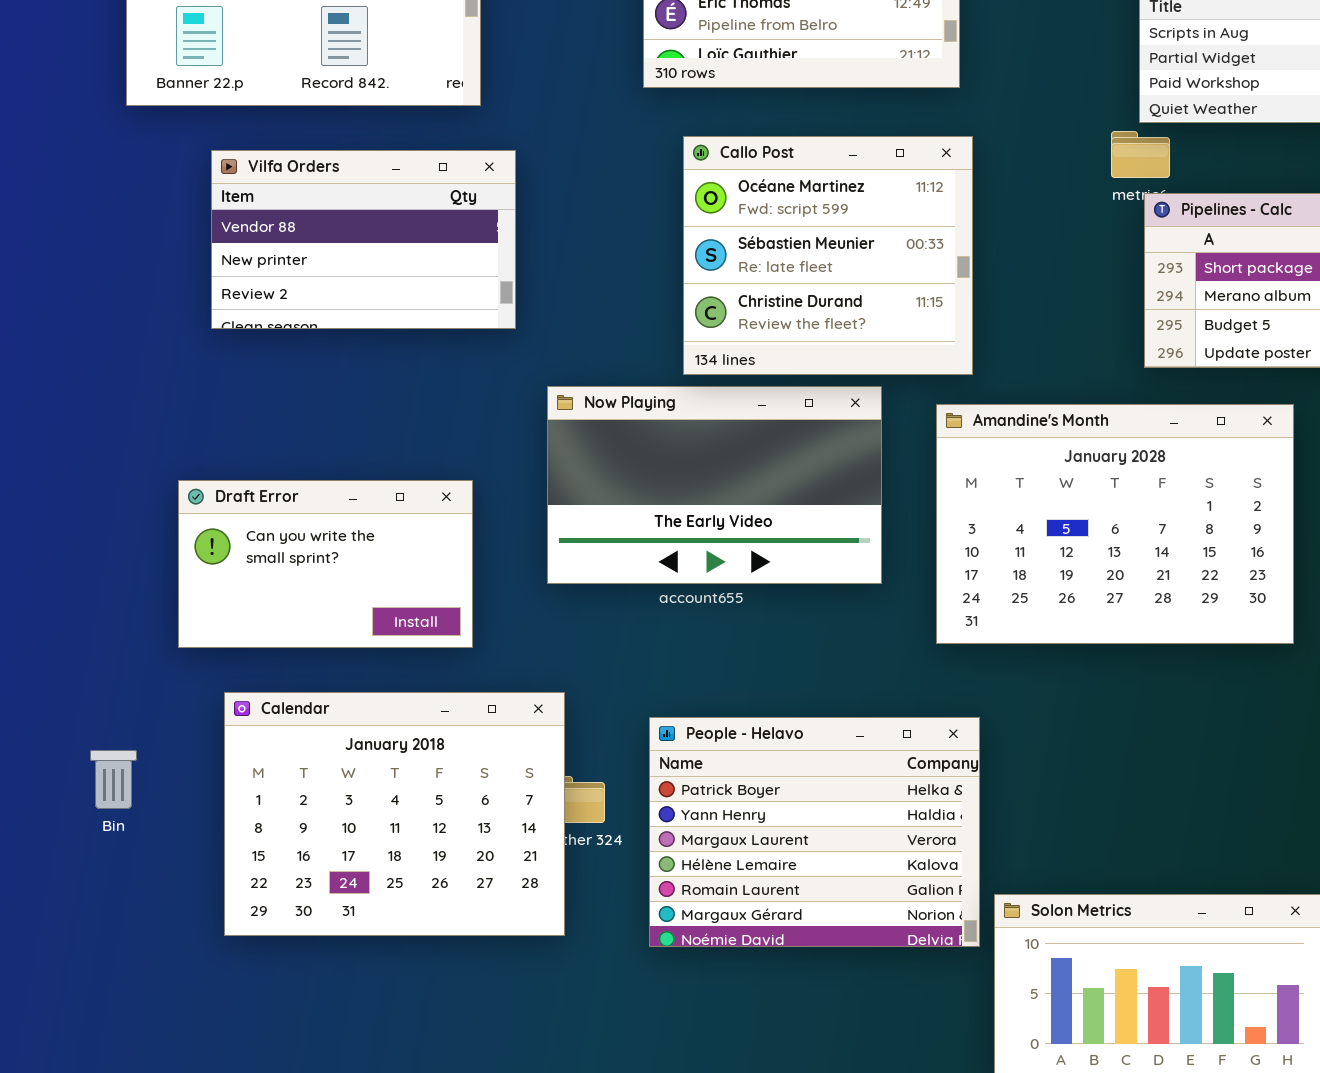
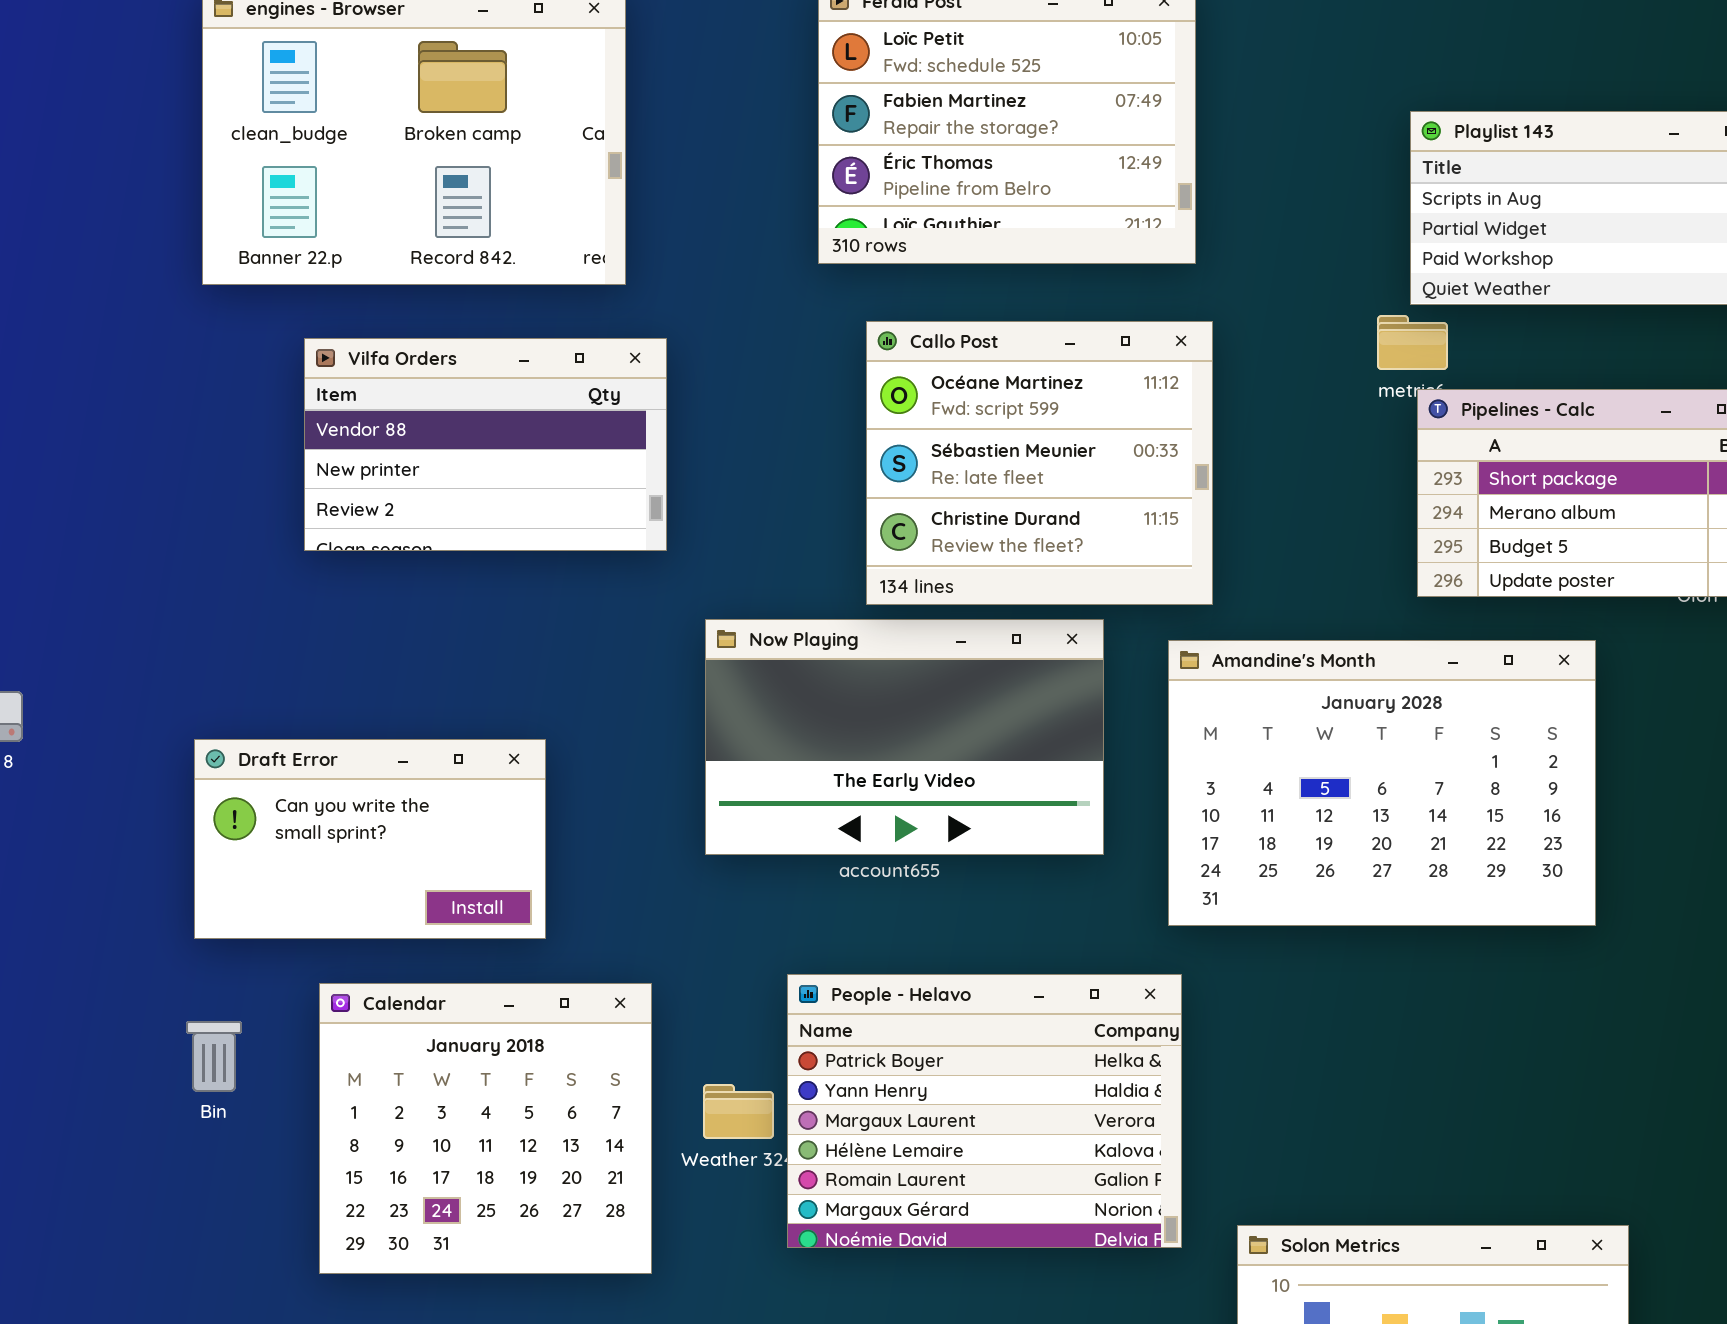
Draft Error: [178,480,473,648] -> [194,739,546,939], moved
Calendar: [224,692,565,936] -> [319,983,652,1274], resized
People - Helavo: [649,717,980,947] -> [787,974,1182,1248], moved
Bin: [90,750,137,809] -> [186,1021,242,1092], moved

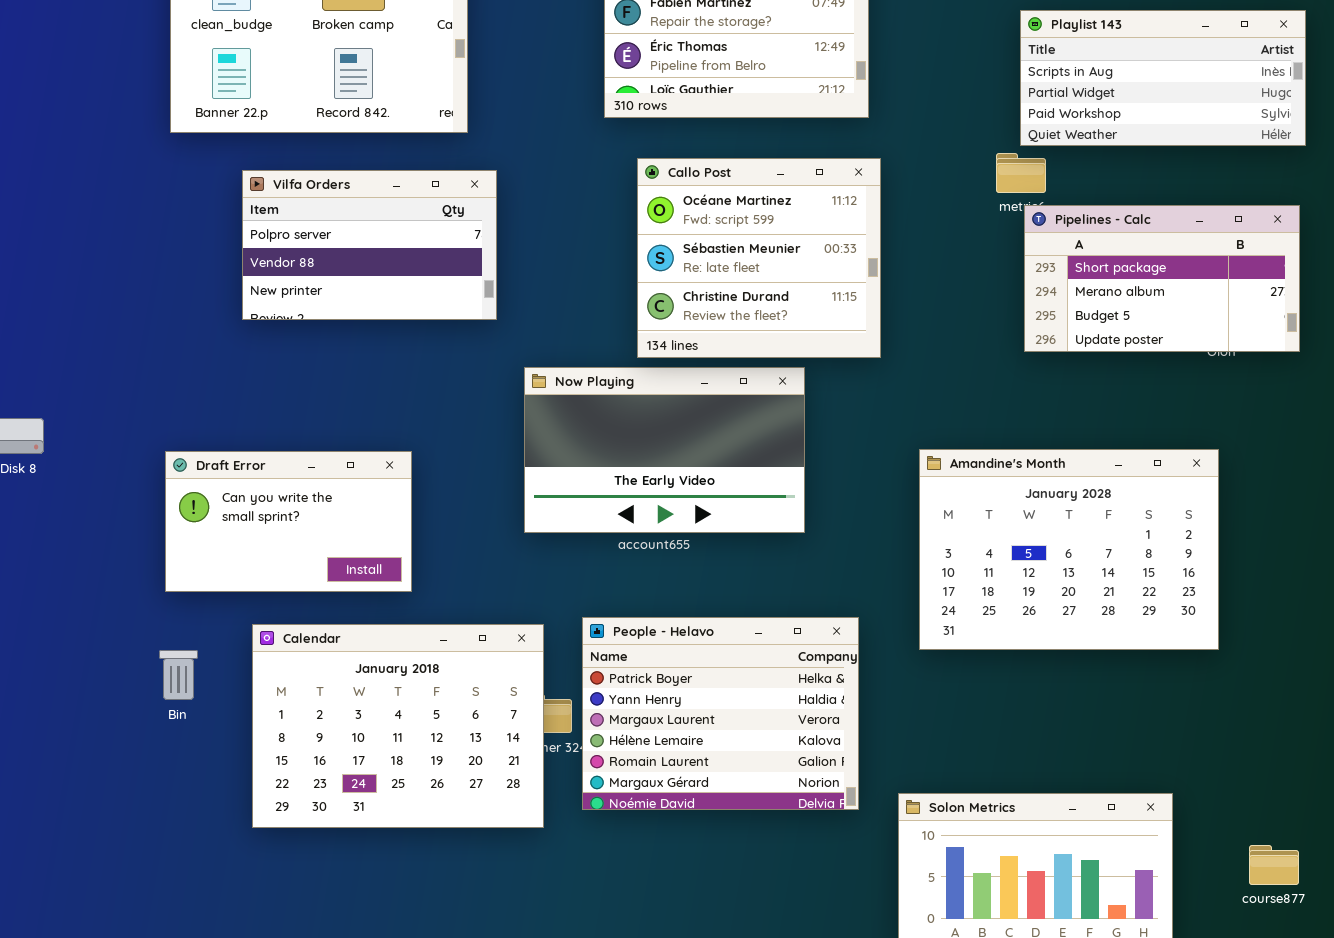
Vilfa Orders: [304,338,667,551] -> [242,170,497,320], scrolled up 1 row
Amandine's Month: [1168,640,1596,926] -> [919,449,1219,650], moved
Calendar: [319,983,652,1274] -> [252,624,544,828], resized

